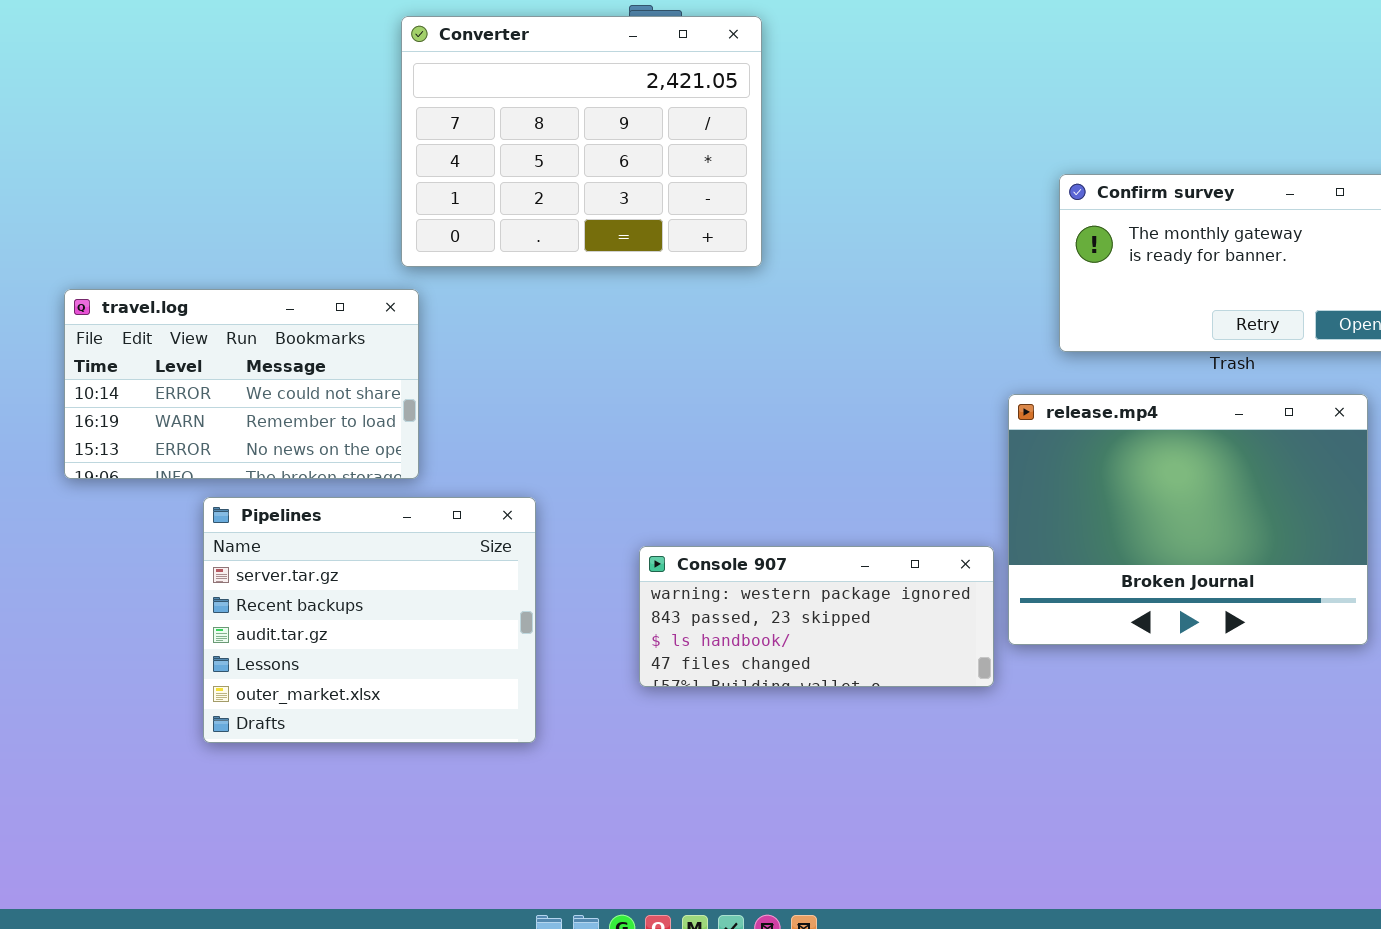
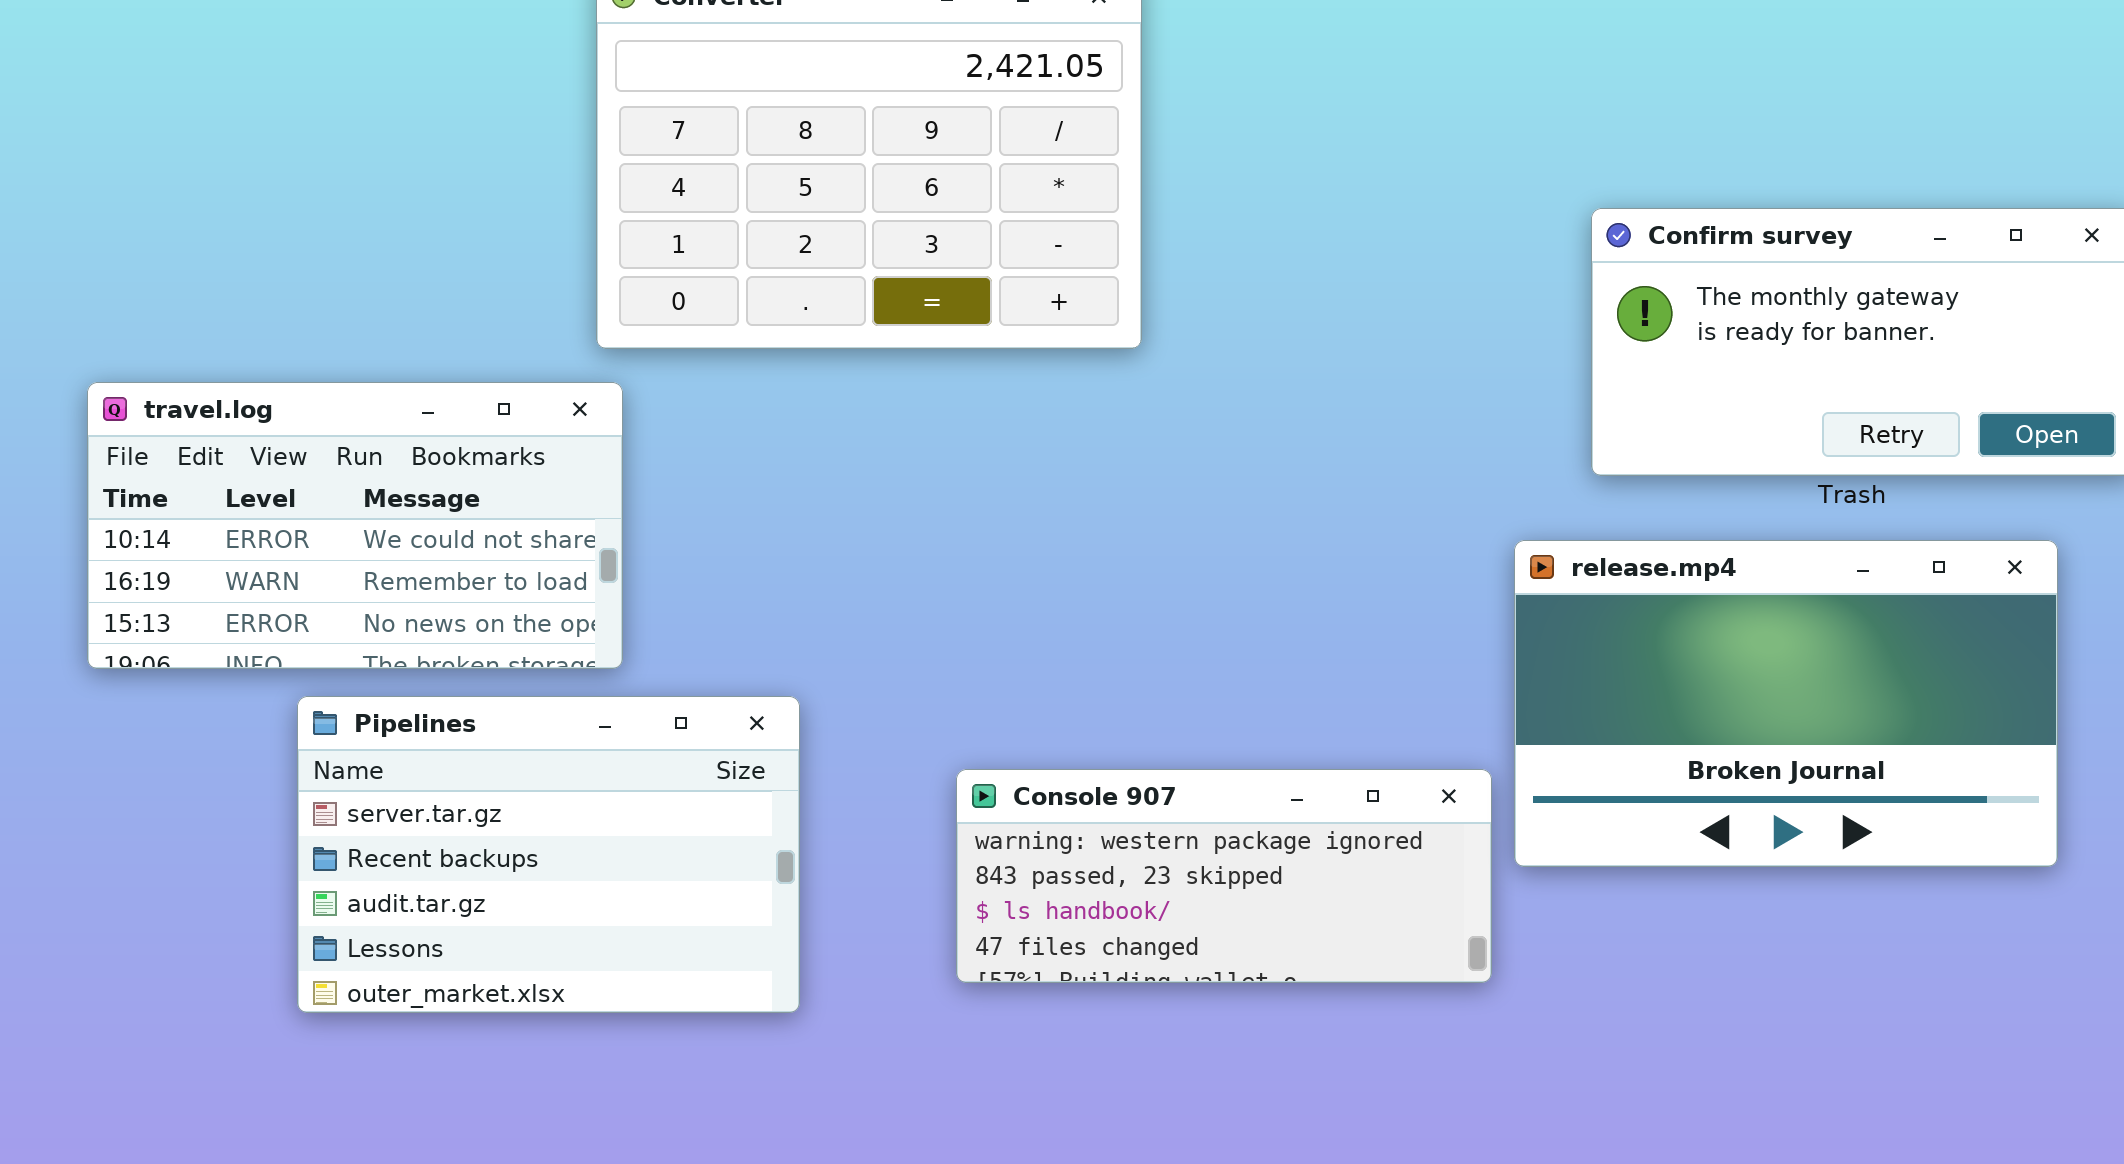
release.mp4: [1008,394,1368,645] -> [1514,540,2058,867], resized
Pipelines: [203,497,536,743] -> [297,696,800,1013], resized

